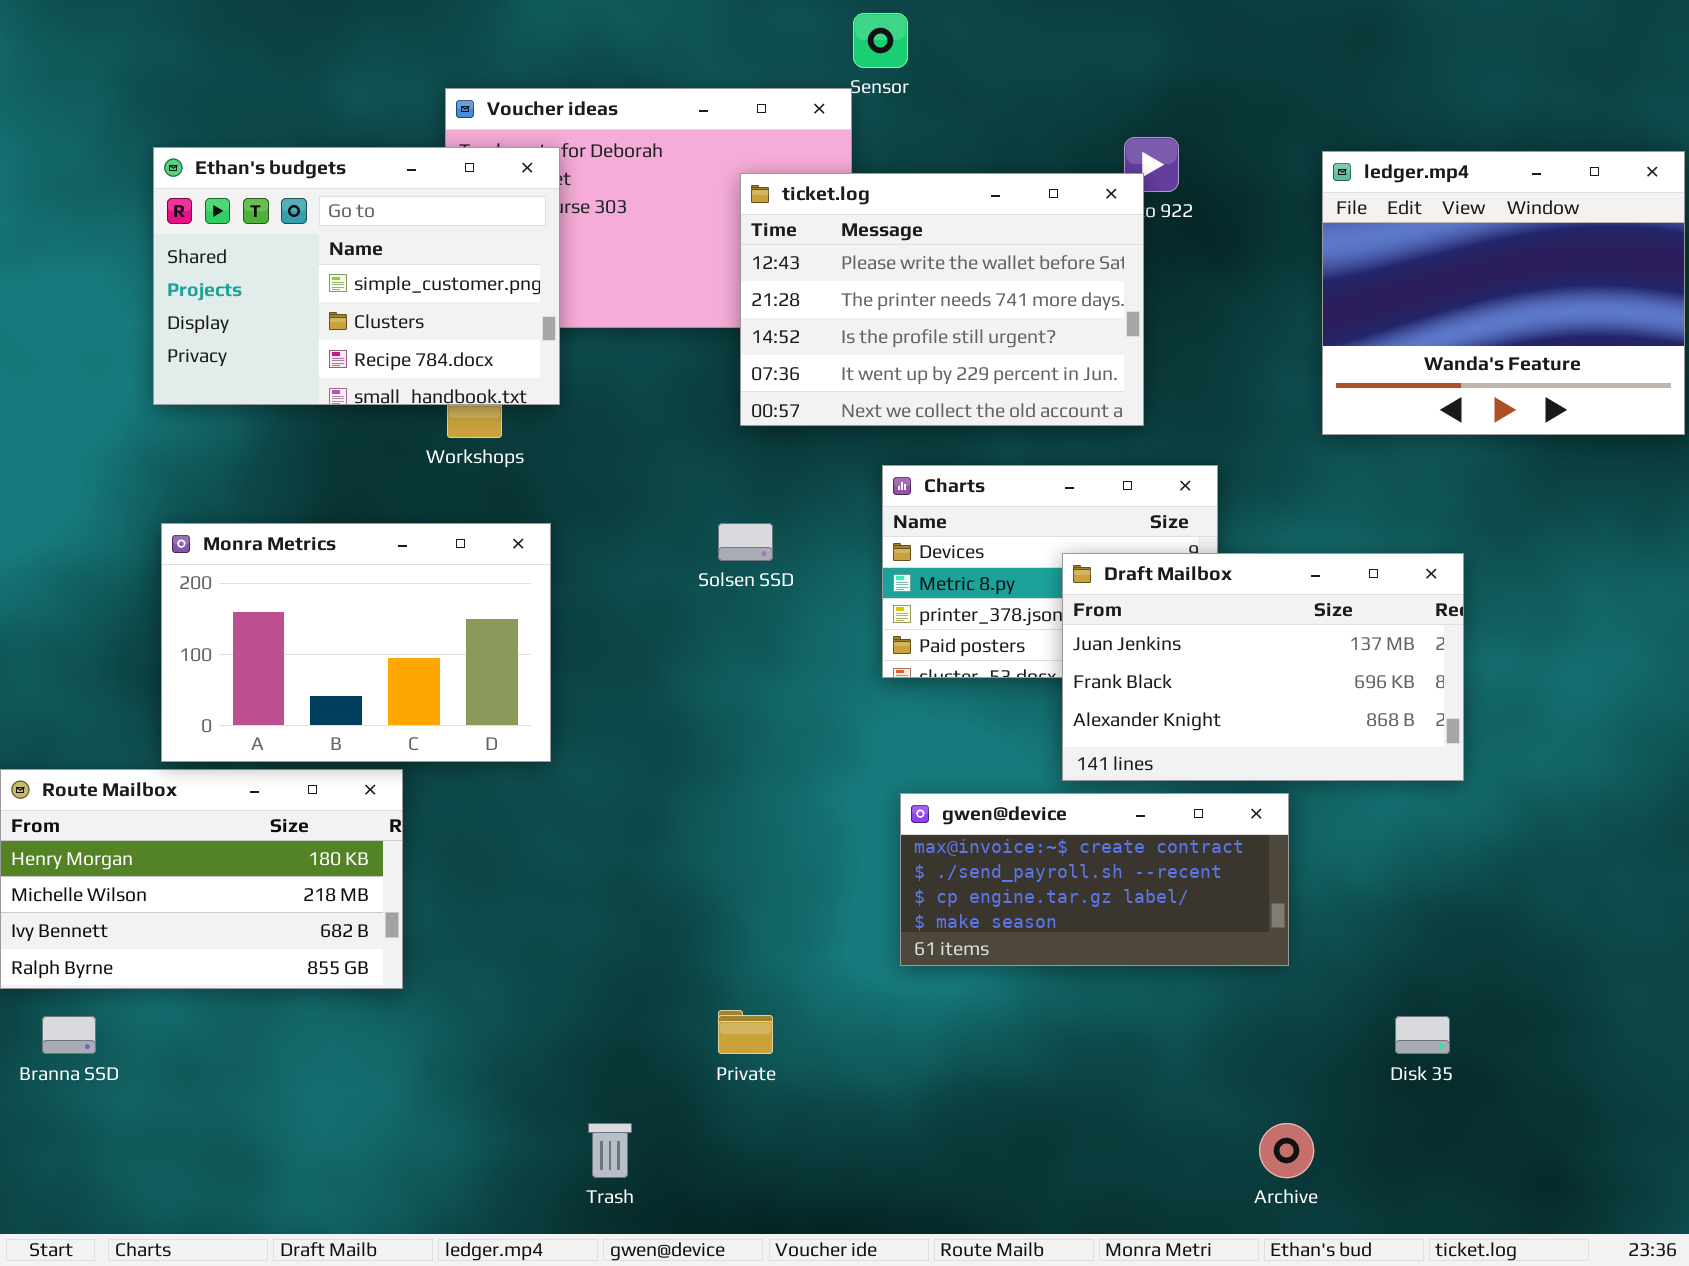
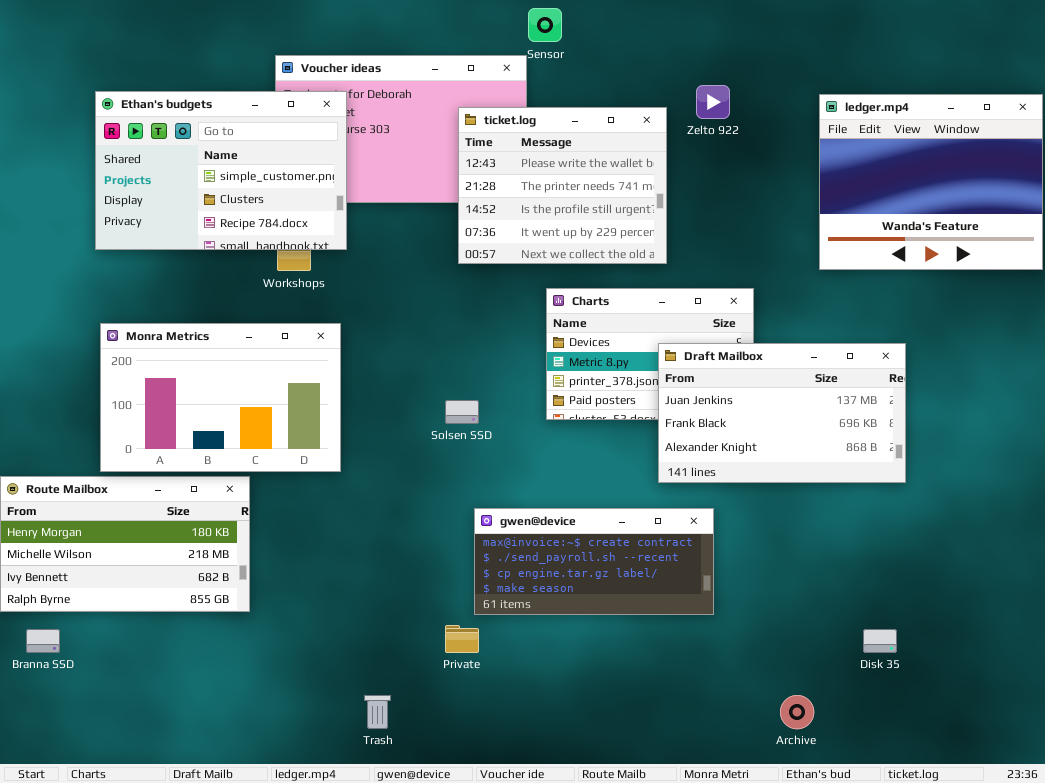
ticket.log: [740,173,1144,426] -> [458,107,667,264], resized
Solsen SSD: [718,523,773,561] -> [445,400,479,424], moved
gwen@device: [900,793,1289,966] -> [474,508,714,615], moved

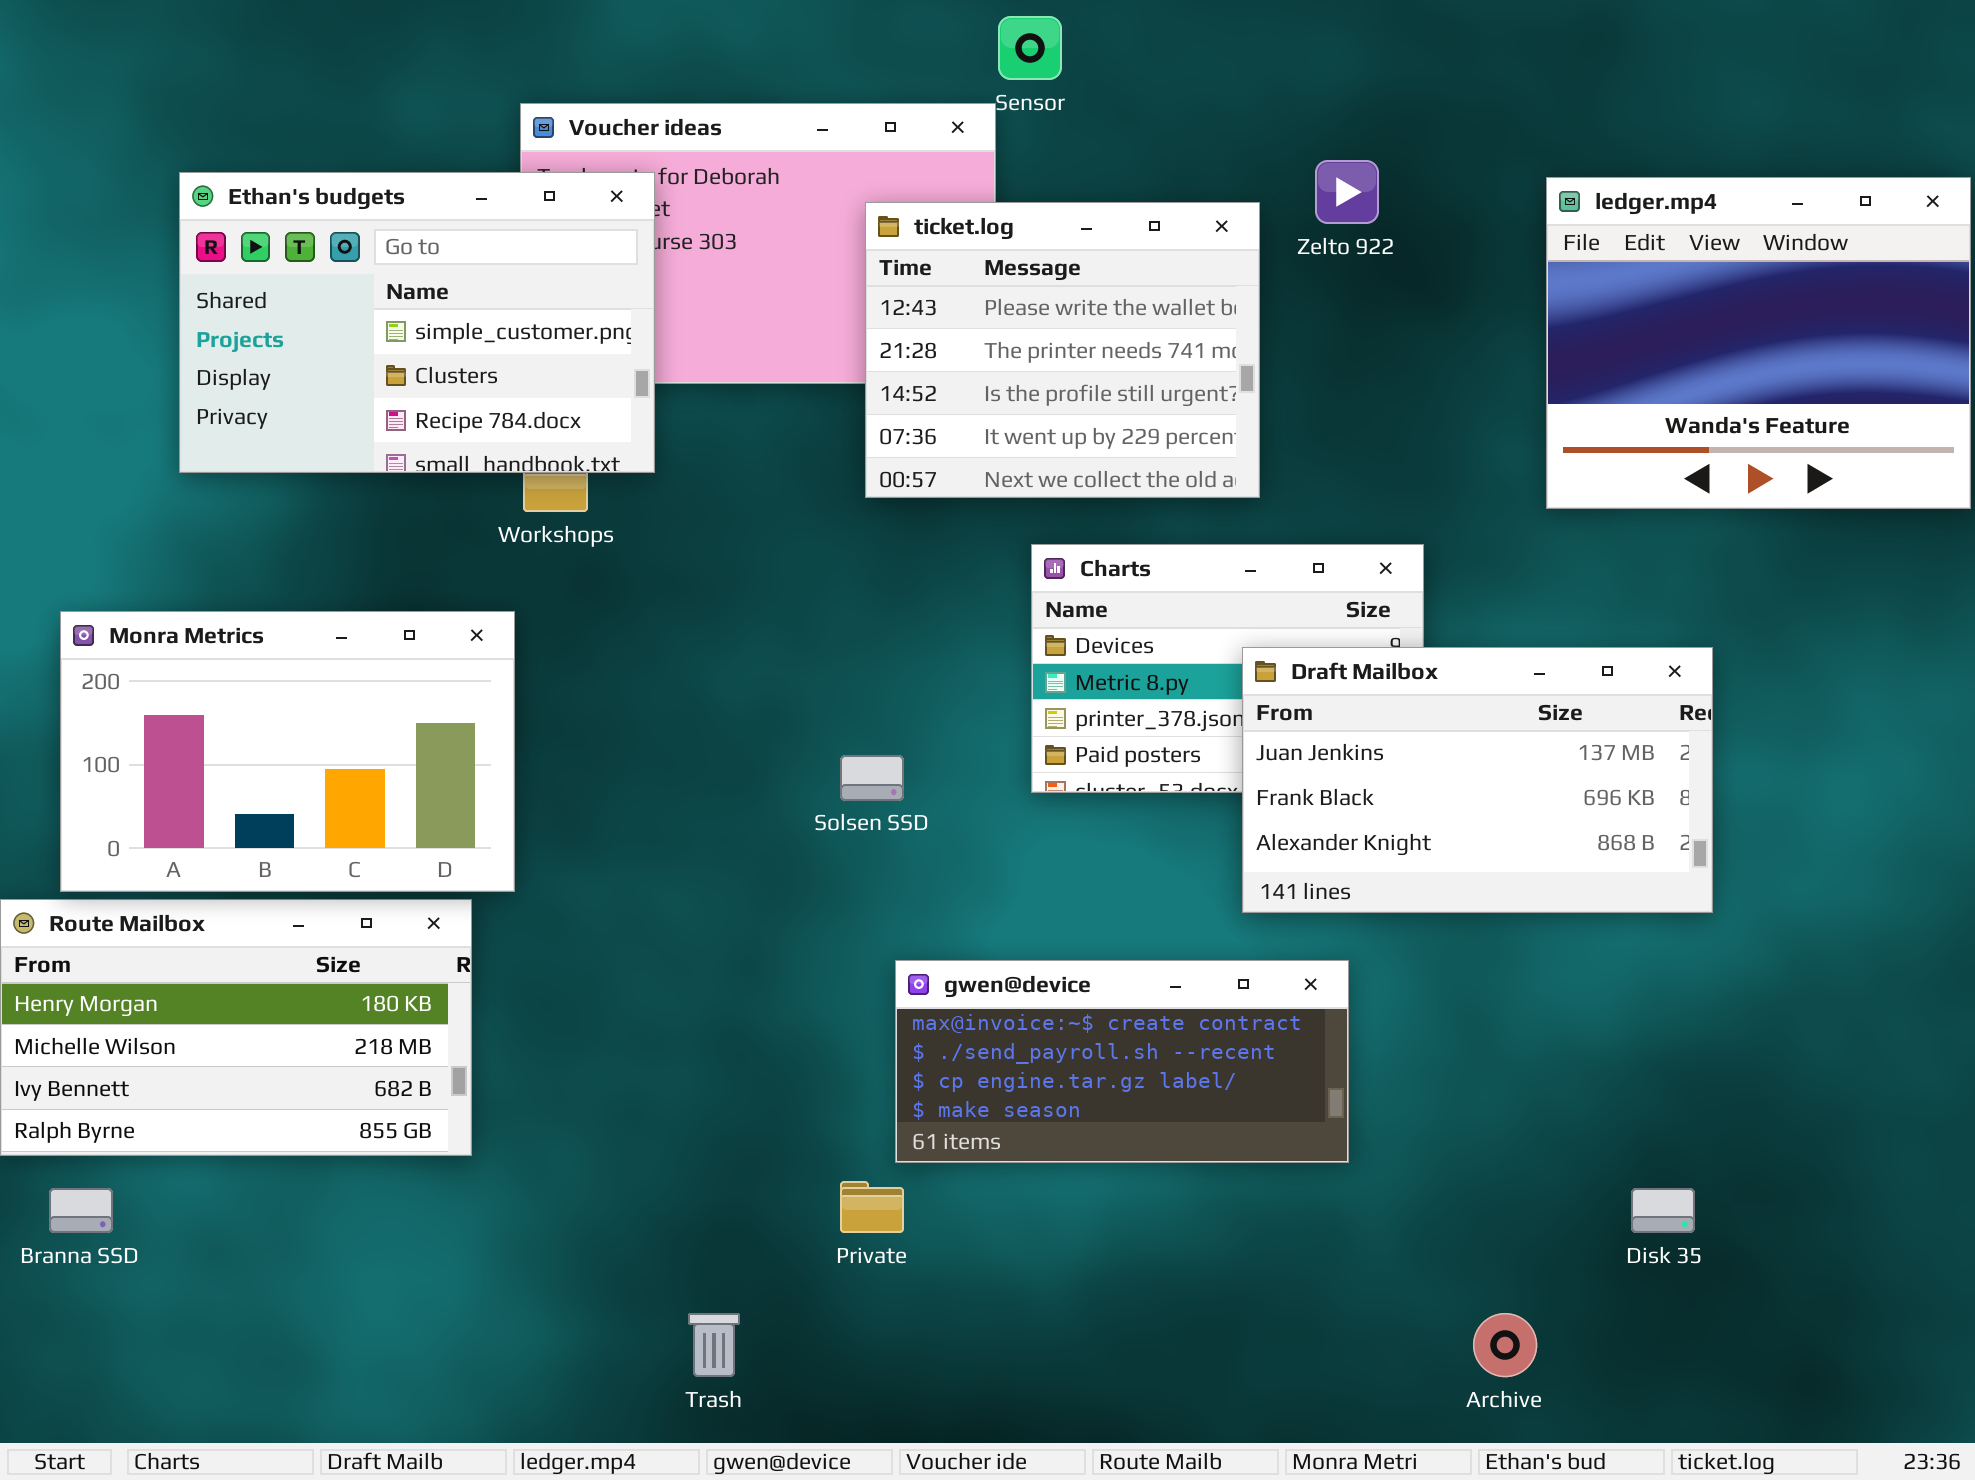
Monra Metrics: [100,323,341,472] -> [60,611,515,892], moved

